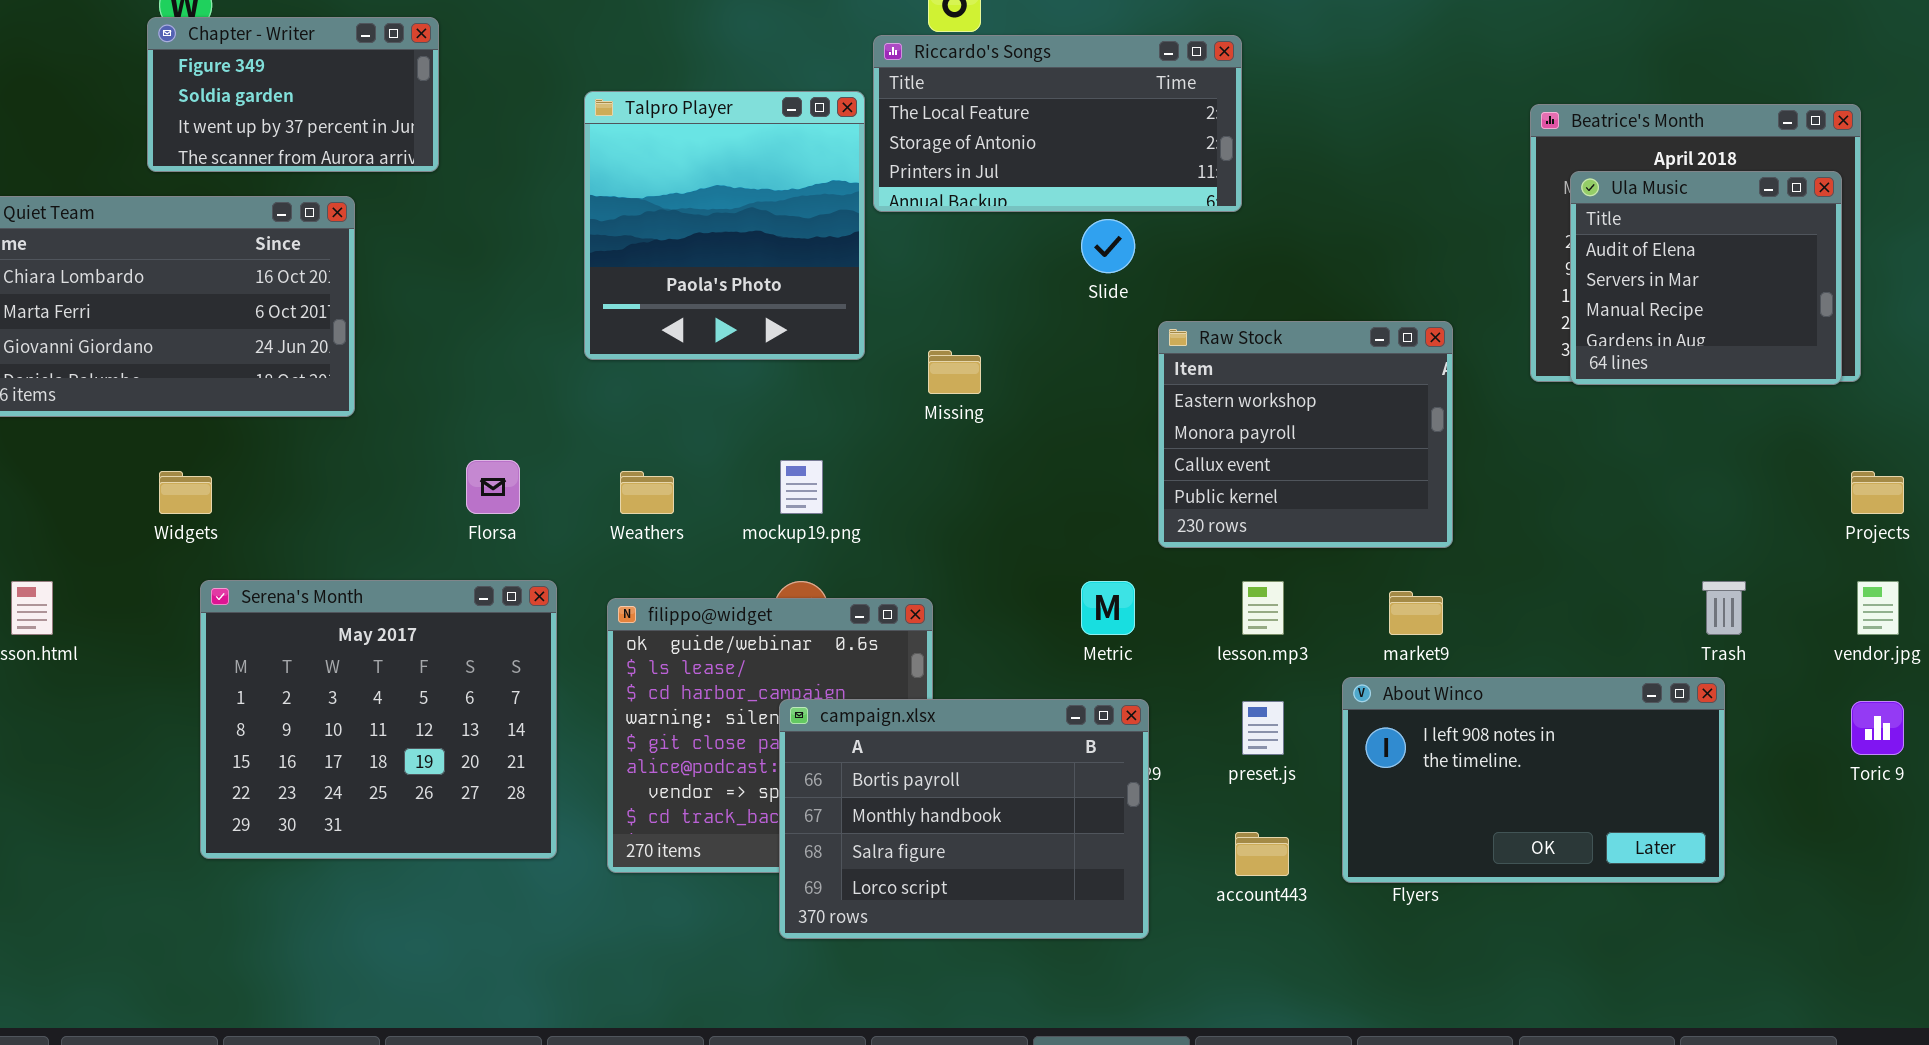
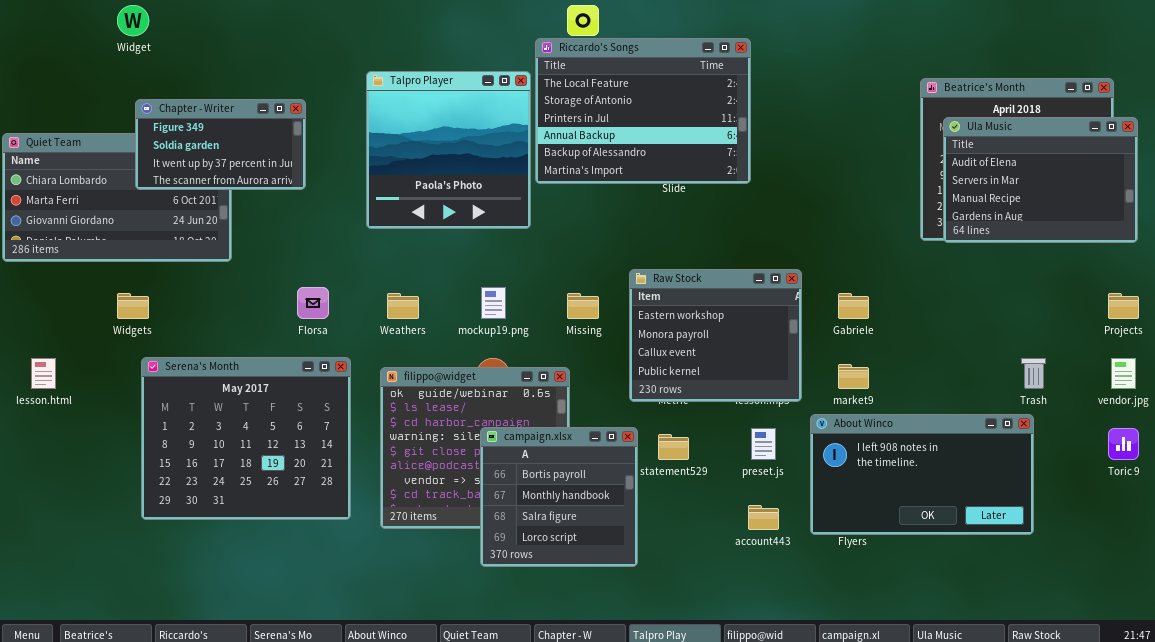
Chapter - Writer: [147,17,439,172] -> [135,99,306,190], moved
Riccardo's Songs: [873,35,1242,212] -> [535,38,751,184], resized
Ula Music: [1570,171,1842,385] -> [943,117,1138,243], resized
Raw Stock: [1158,321,1453,548] -> [629,269,802,402], moved
Missing: [928,350,981,394] -> [567,293,599,319], moved
campaign.xlsx: [779,699,1149,939] -> [480,427,638,567], resized

